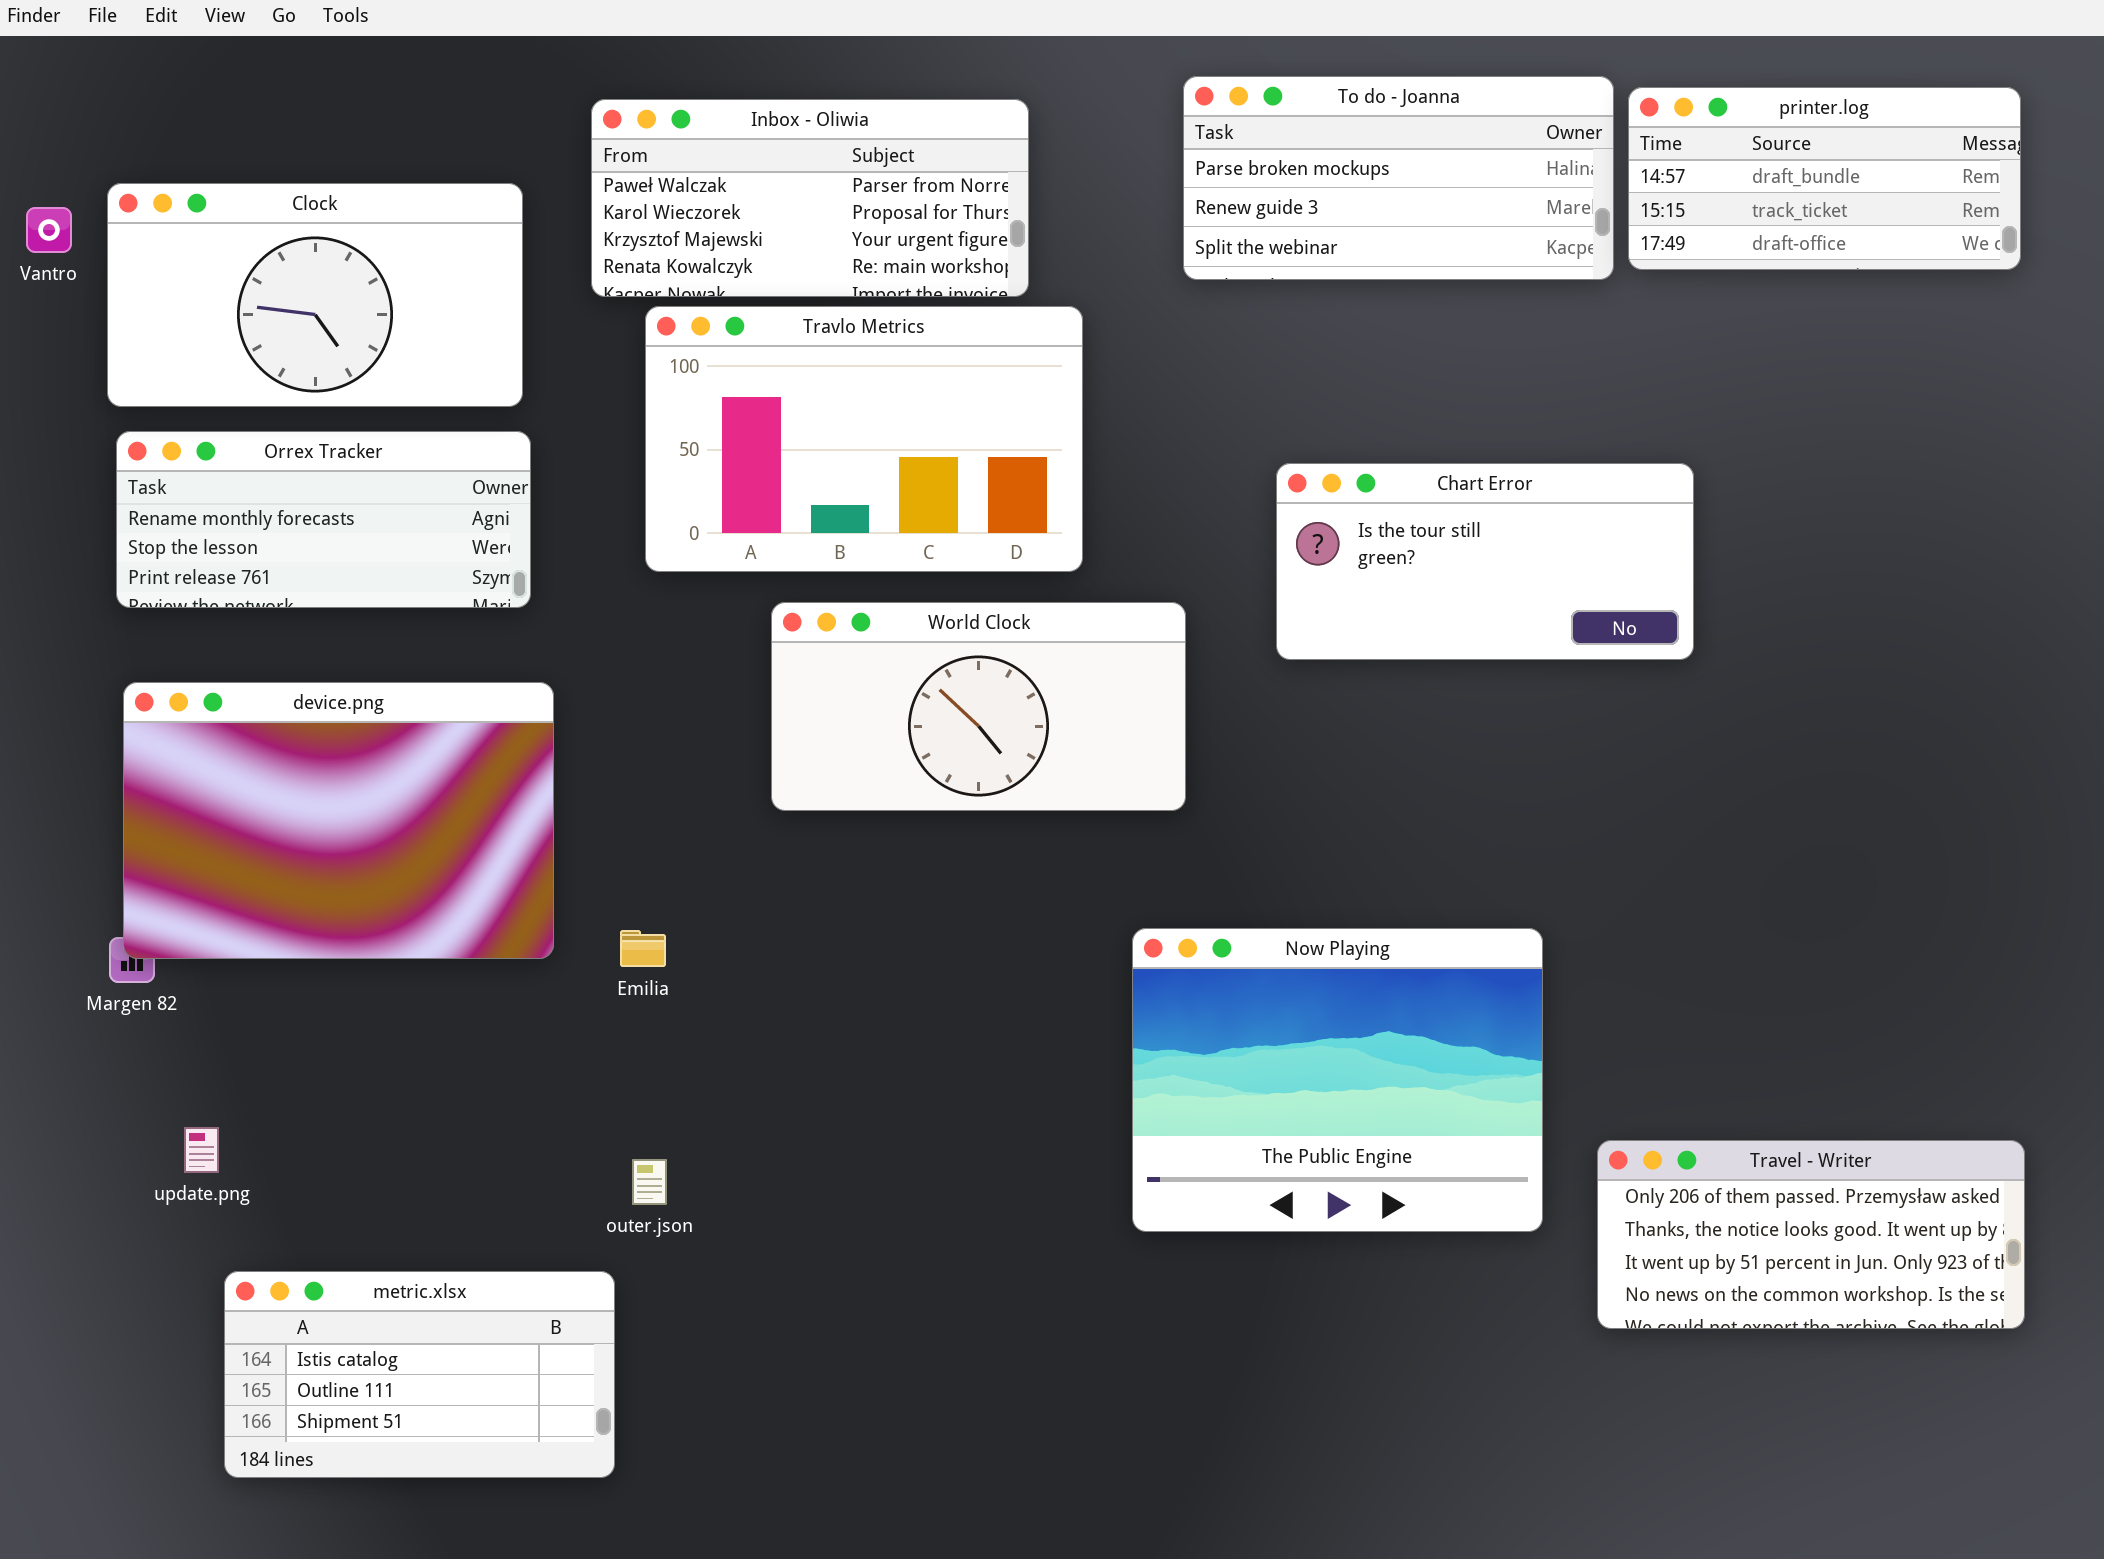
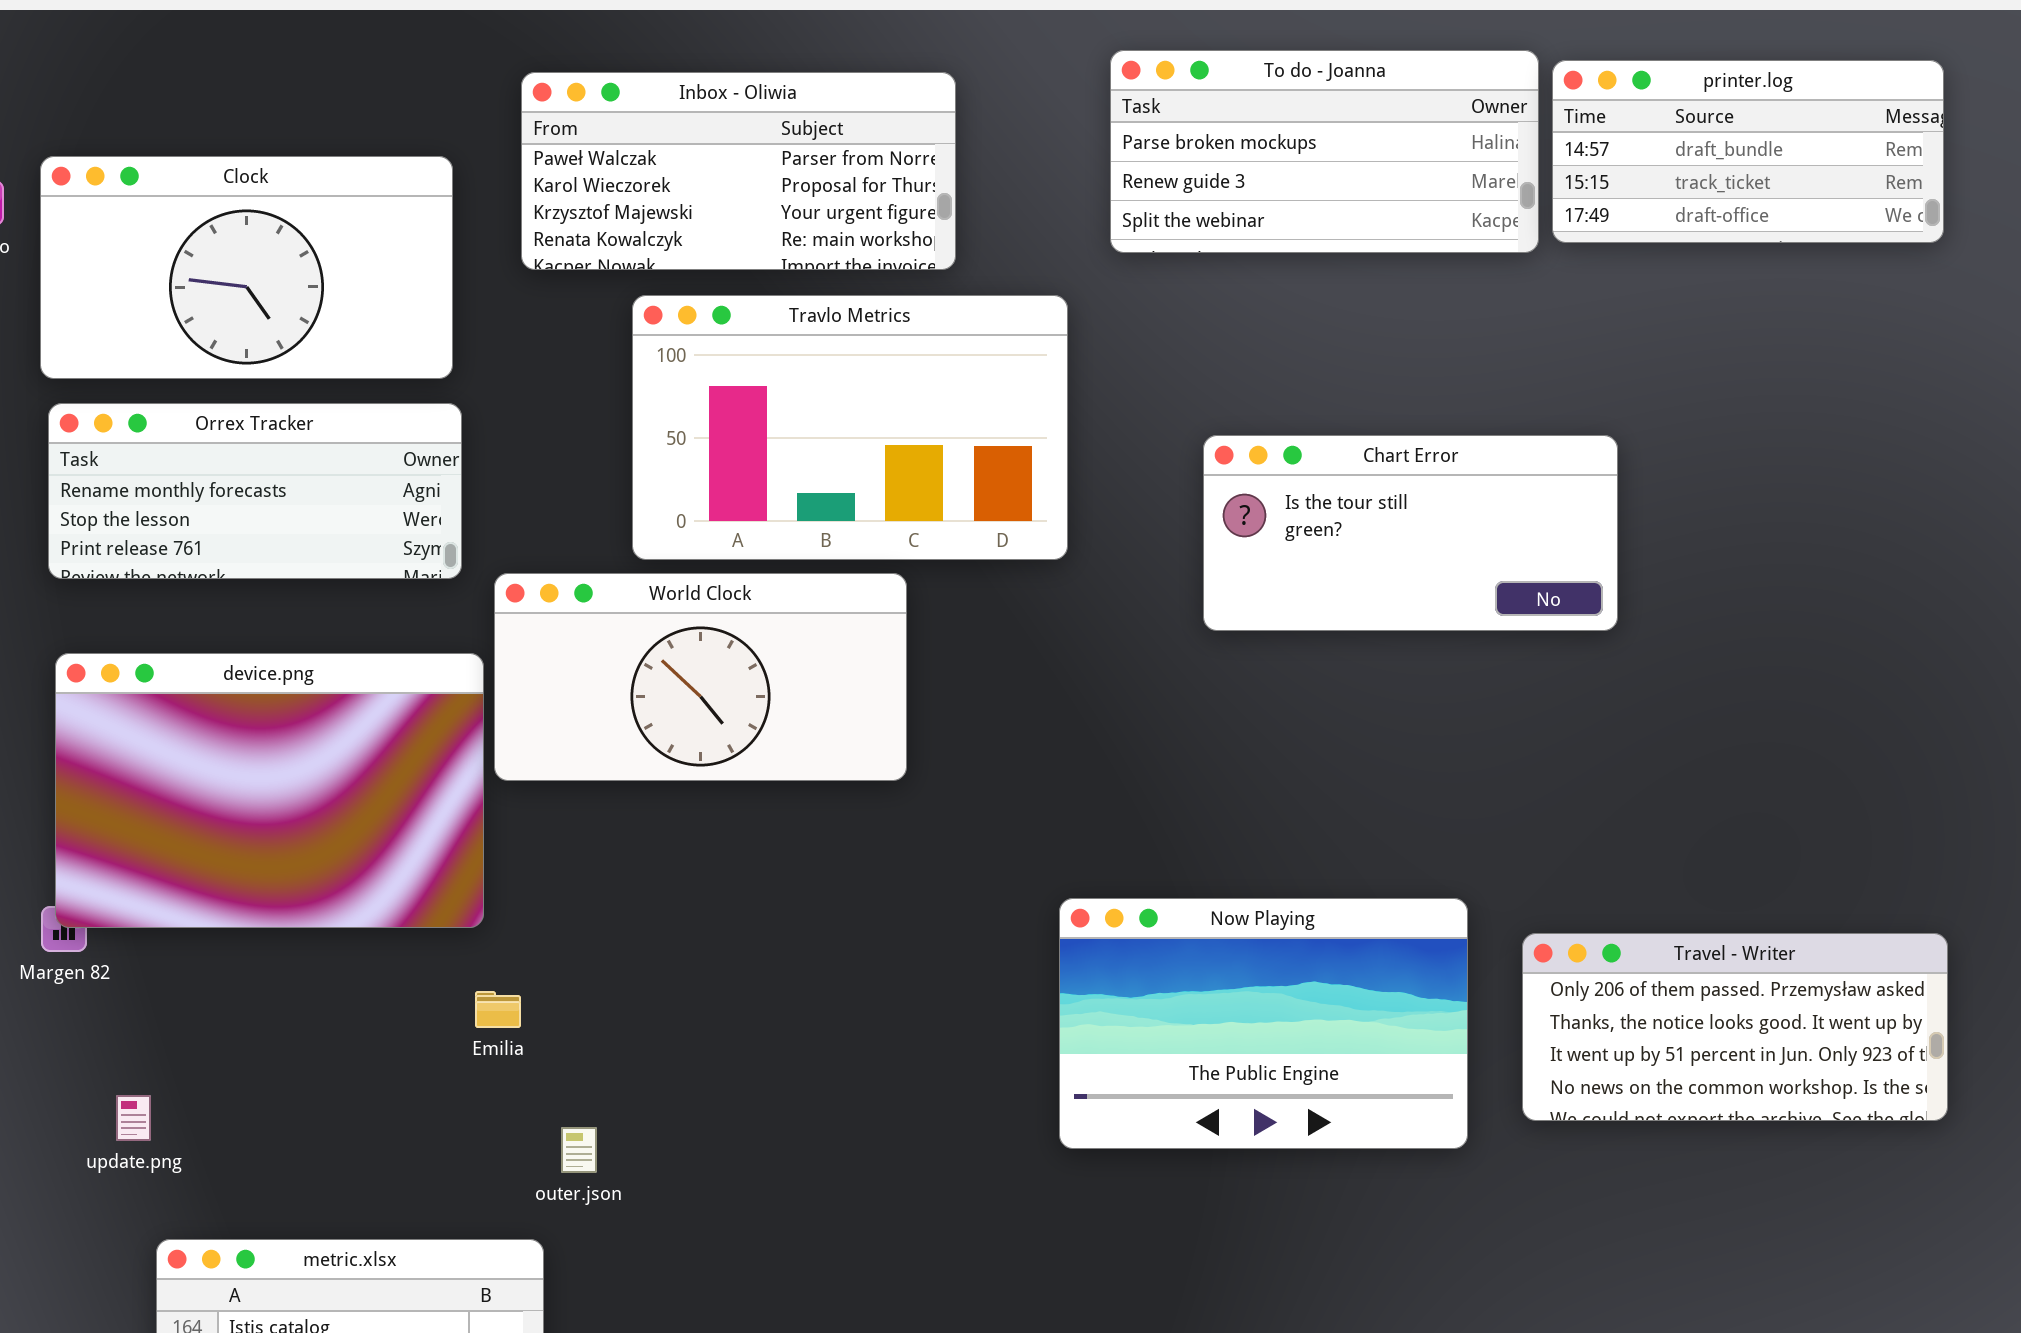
Travlo Metrics: [645,306,1083,572] -> [632,295,1068,560], moved
World Clock: [771,602,1186,811] -> [494,573,907,781], moved
Now Playing: [1132,928,1543,1232] -> [1059,898,1468,1149], resized
Emilia: [620,930,666,967] -> [475,991,521,1028], moved
Travel - Writer: [1597,1140,2025,1329] -> [1522,933,1948,1121], moved

